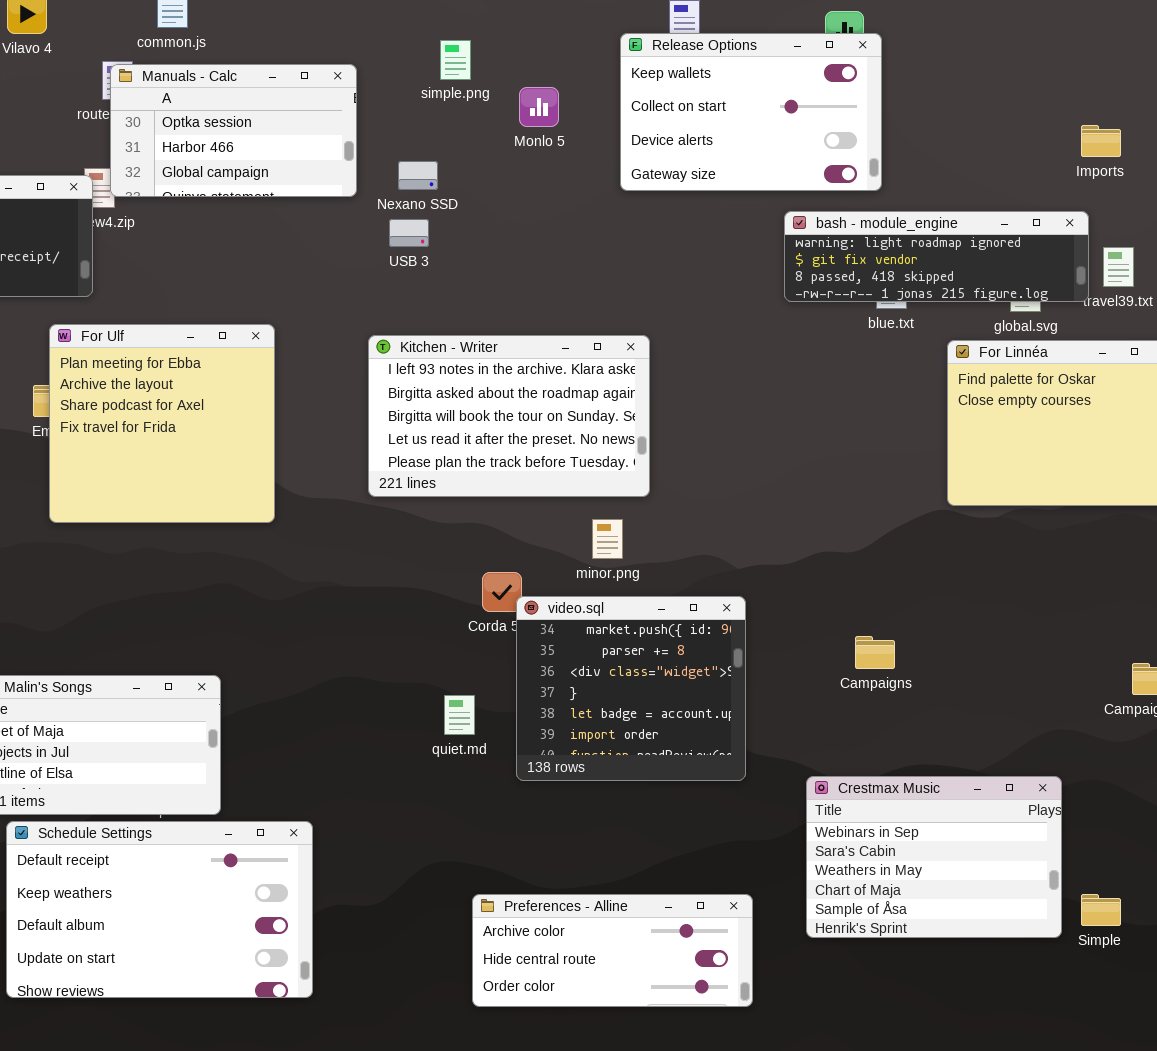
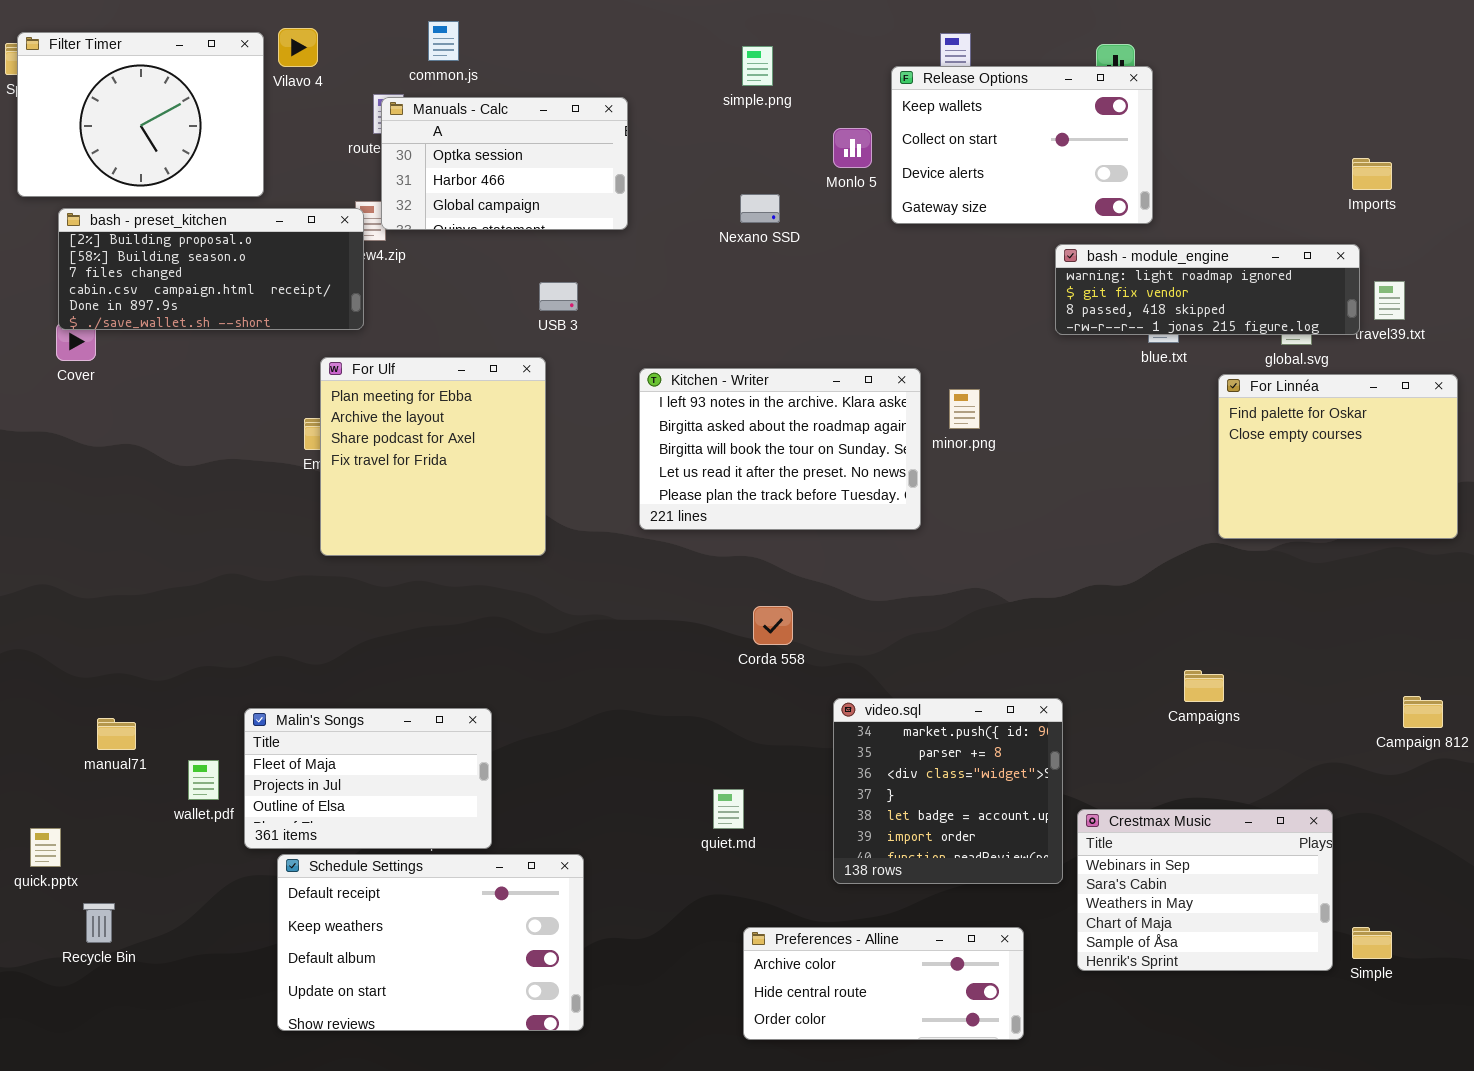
simple.png: [440,40,471,80] -> [742,46,773,86], moved
Monlo 5: [519,87,559,127] -> [833,128,872,168], moved
Nexano SSD: [398,161,438,190] -> [740,194,780,223], moved
USB 3: [389,219,429,247] -> [539,282,578,311], moved
minor.png: [592,519,623,559] -> [949,389,980,429], moved
video.sql: [516,596,746,781] -> [833,698,1063,884], moved
Campaigns: [855,636,895,669] -> [1184,670,1224,702], moved
quiet.md: [444,695,475,735] -> [713,789,744,829], moved

